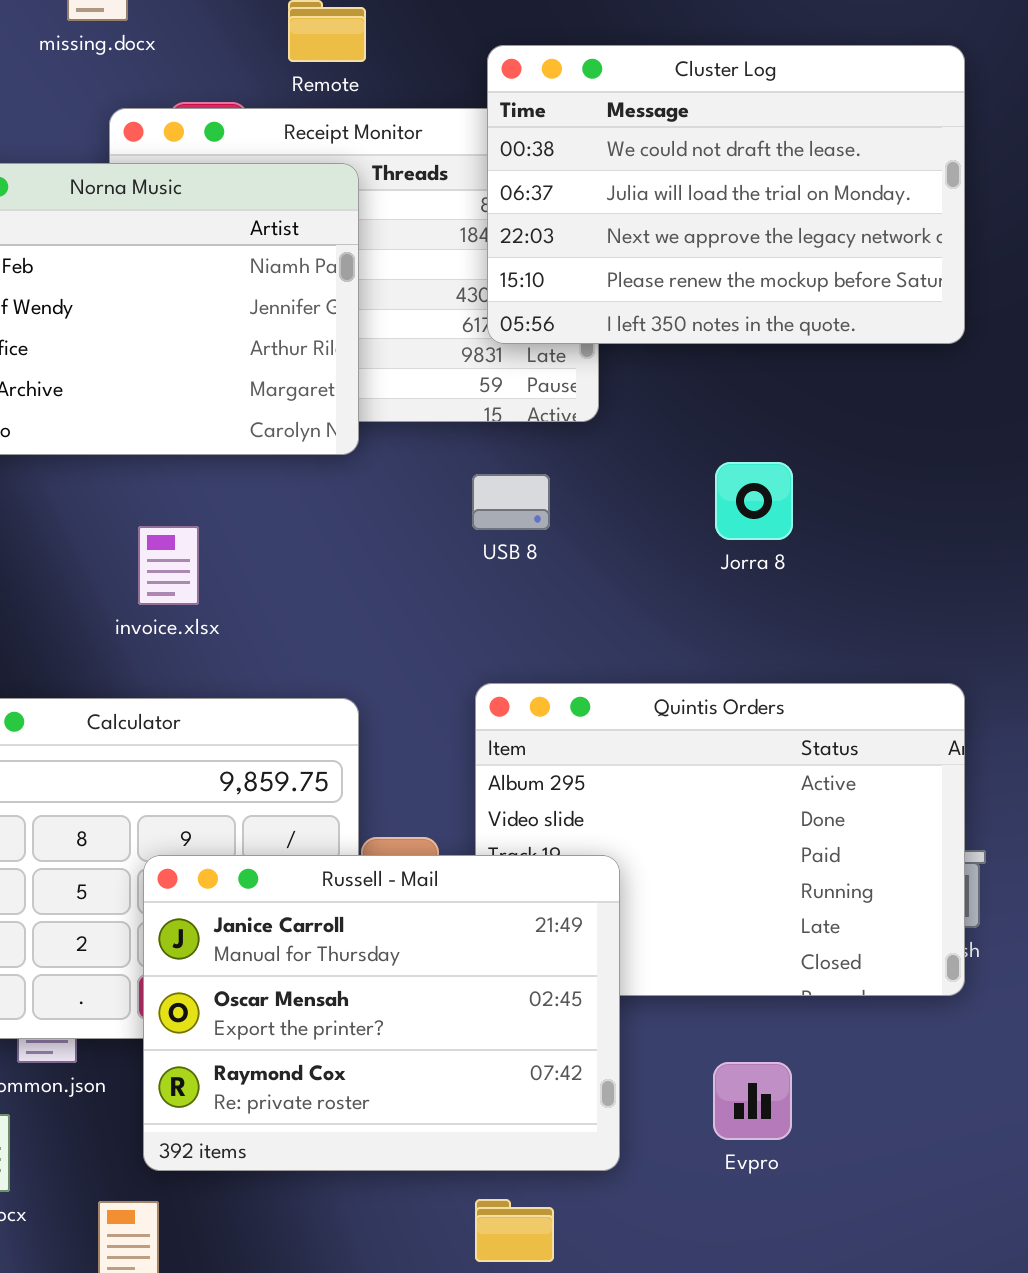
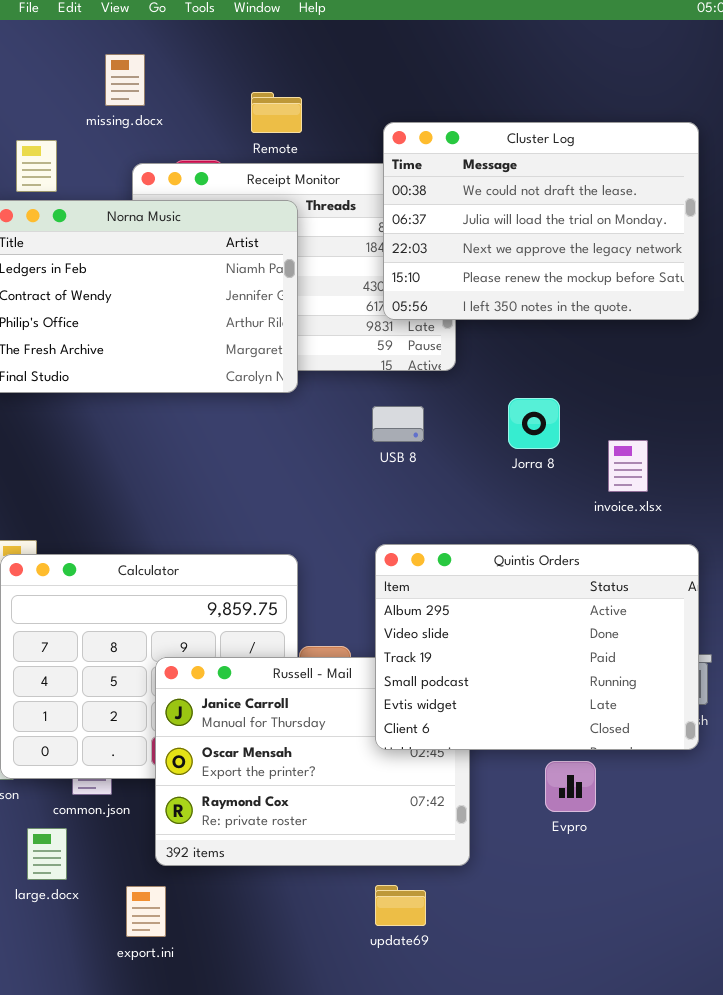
Jorra 8: [715,462,793,540] -> [508,398,560,449], moved
invoice.xlsx: [138,526,199,605] -> [608,440,648,492], moved
Quintis Orders: [475,683,965,996] -> [375,544,699,750], raised
Evpro: [713,1062,792,1140] -> [545,761,596,812], moved

